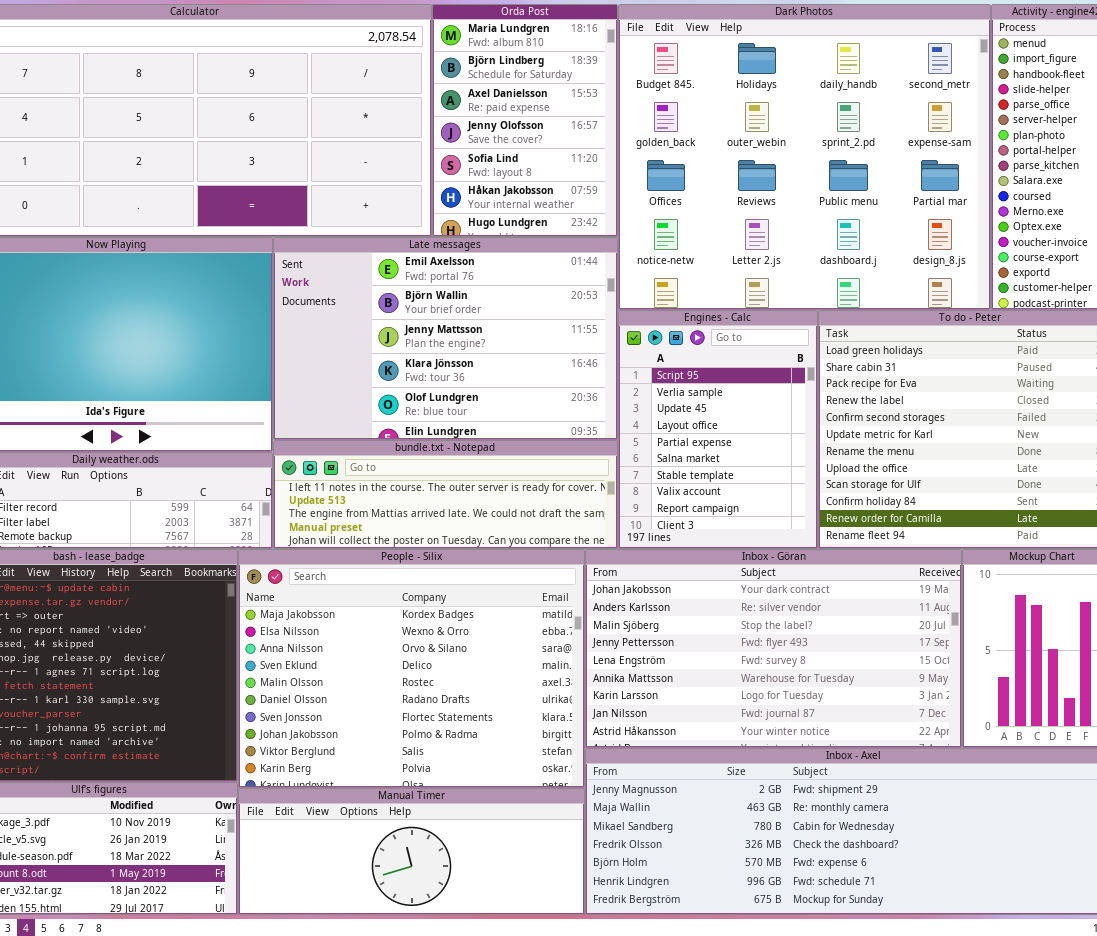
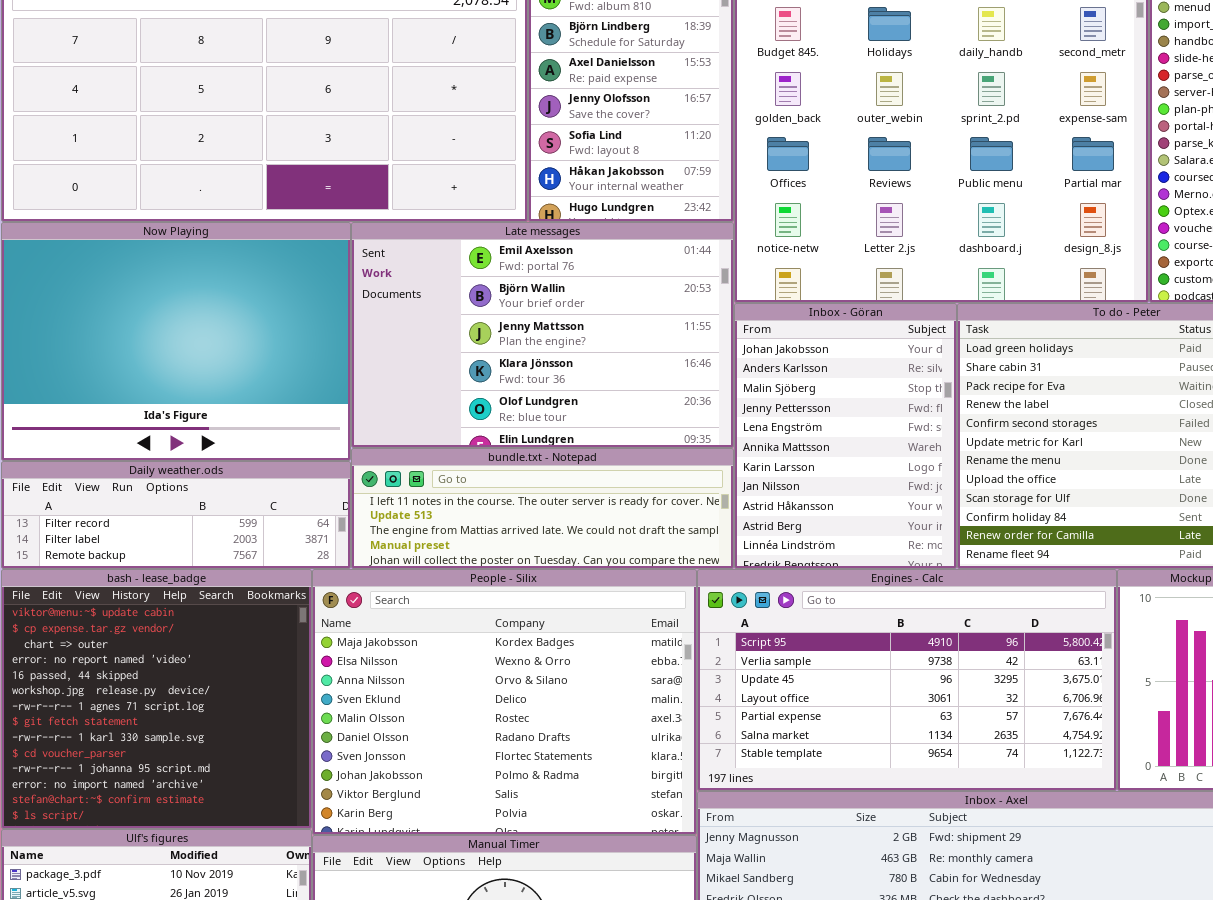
Engines - Calc: [618,310,818,549] -> [697,569,1117,791], moved, resized
Inbox - Göran: [585,549,962,748] -> [734,303,957,569], moved, resized

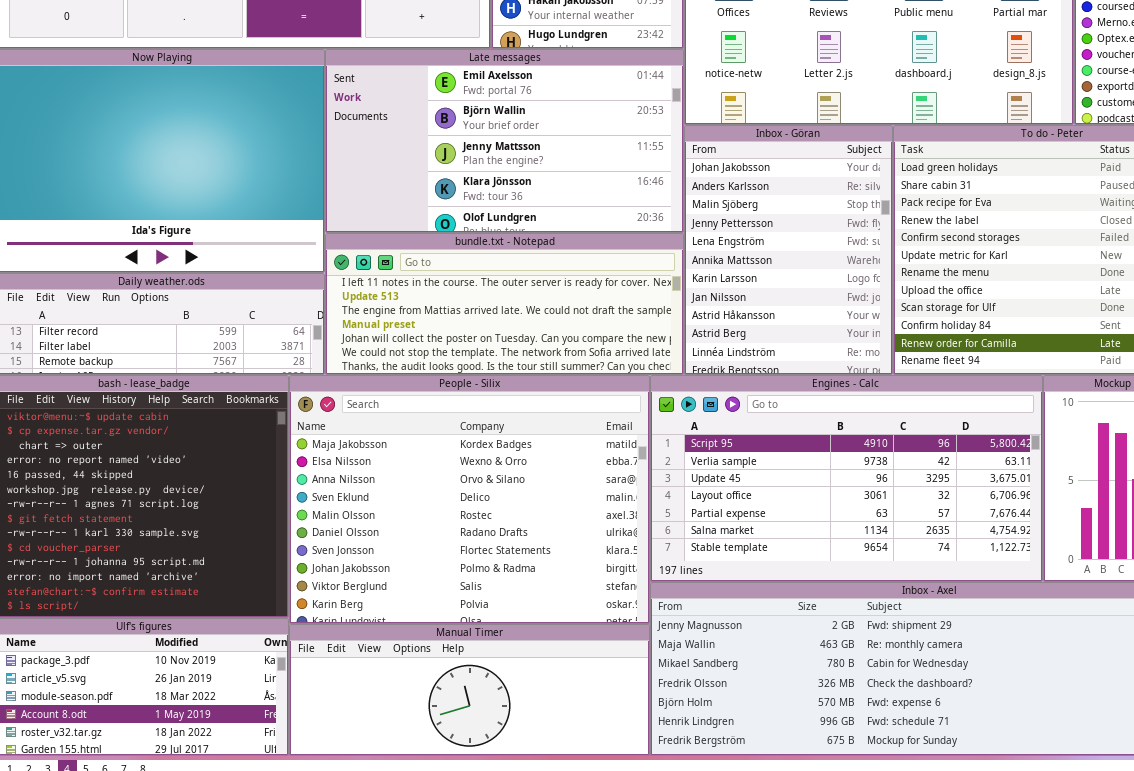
Late messages: [351,222,734,448] -> [325,49,684,233], resized
bundle.txt - Notepad: [351,448,734,569] -> [325,233,684,375], resized

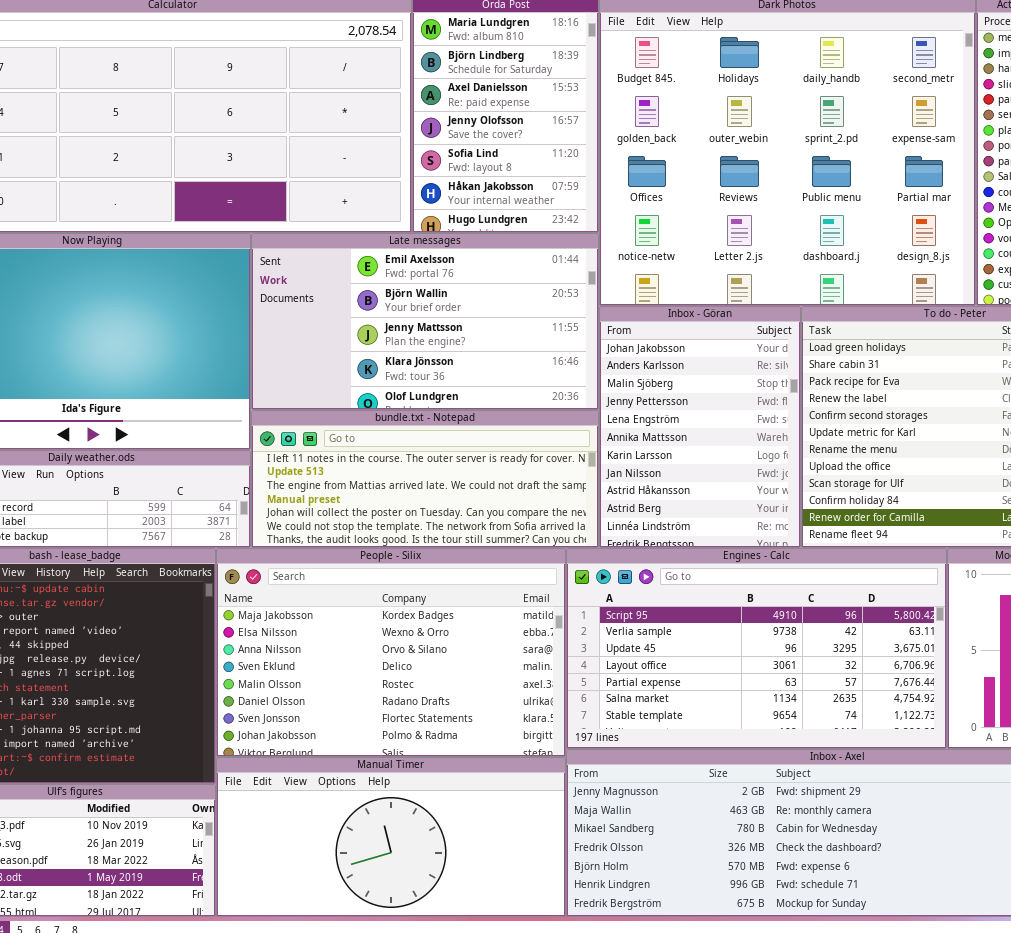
People - Silix: [289,375,650,624] -> [216,548,566,757], resized
Manual Timer: [289,624,650,756] -> [216,757,566,917], resized

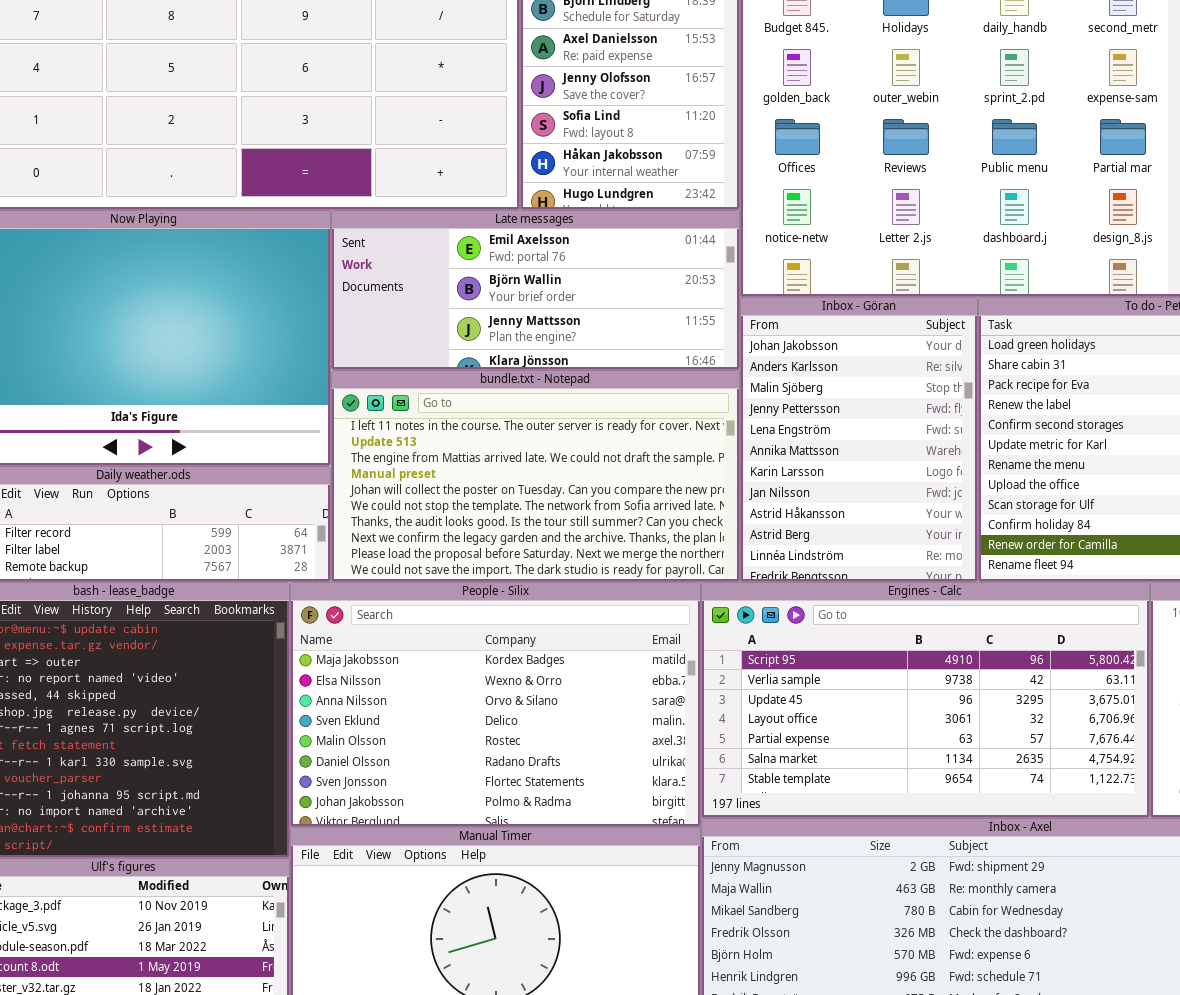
Late messages: [251,233,599,410] -> [331,210,740,370], resized
bundle.txt - Notepad: [251,410,599,548] -> [331,370,740,582], resized

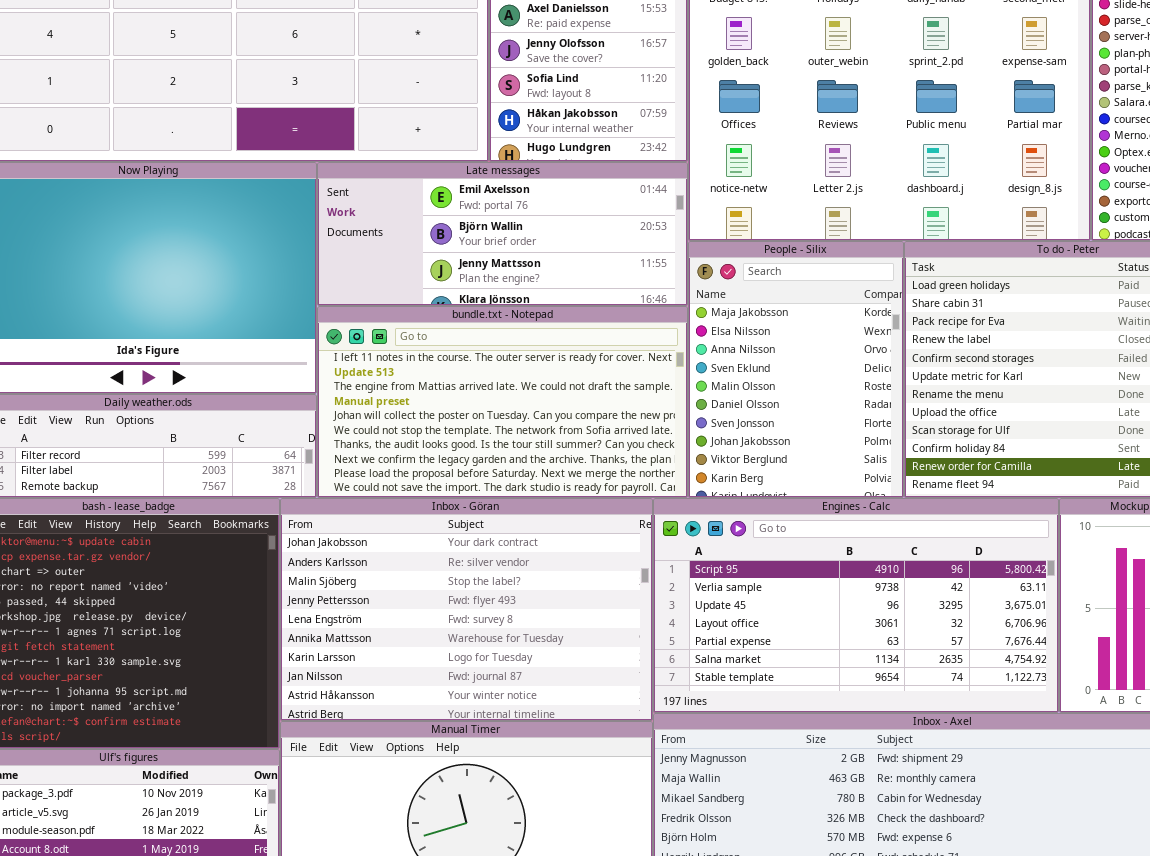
Inbox - Göran: [740,297,978,582] -> [280,498,653,721], moved, resized
People - Silix: [290,582,701,827] -> [688,241,904,498], moved, resized

